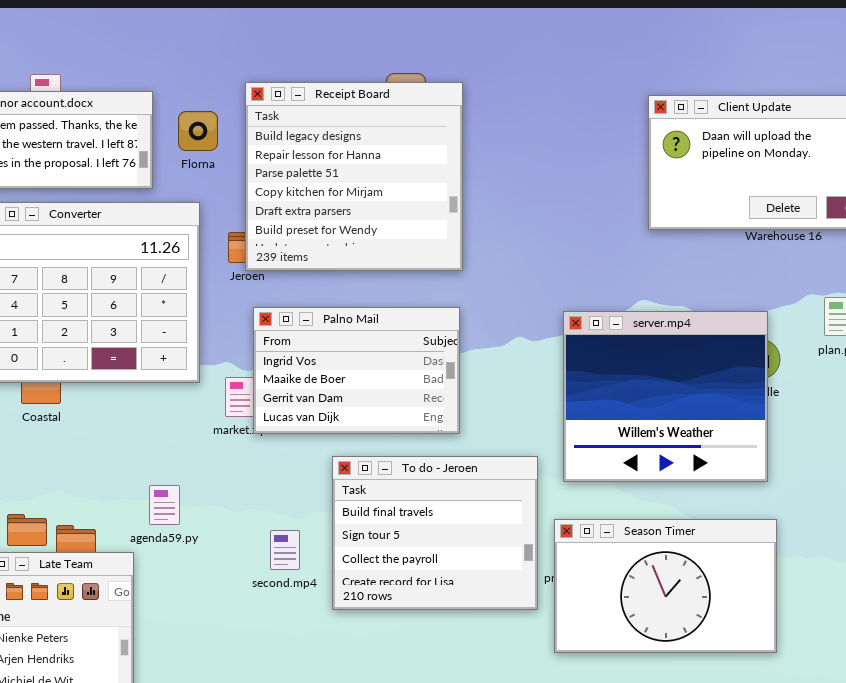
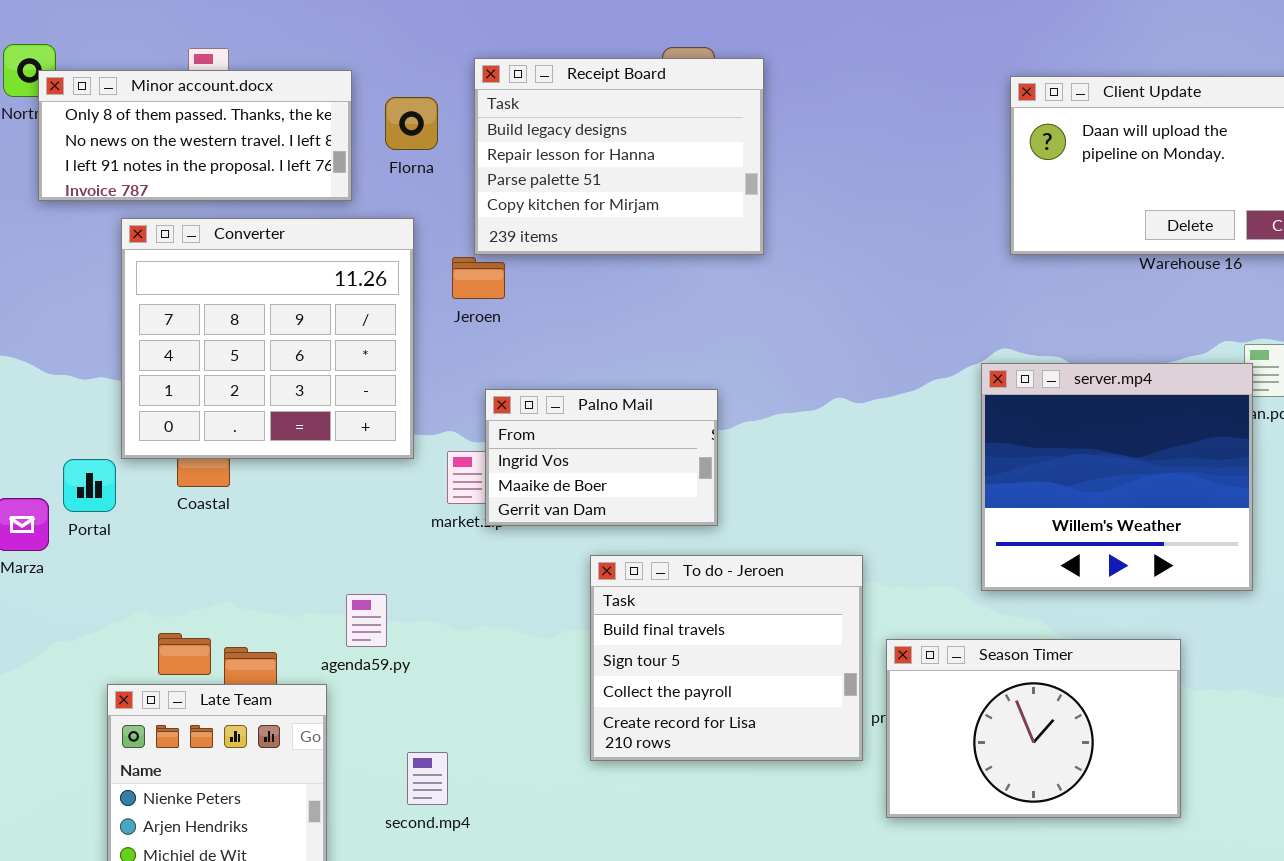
Receipt Board: [245,82,463,271] -> [474,58,764,255], resized
Palno Mail: [253,307,460,434] -> [485,389,718,526], resized
server.mp4: [563,311,768,482] -> [981,363,1253,591], moved
second.mp4: [270,530,300,570] -> [407,752,448,805], moved

